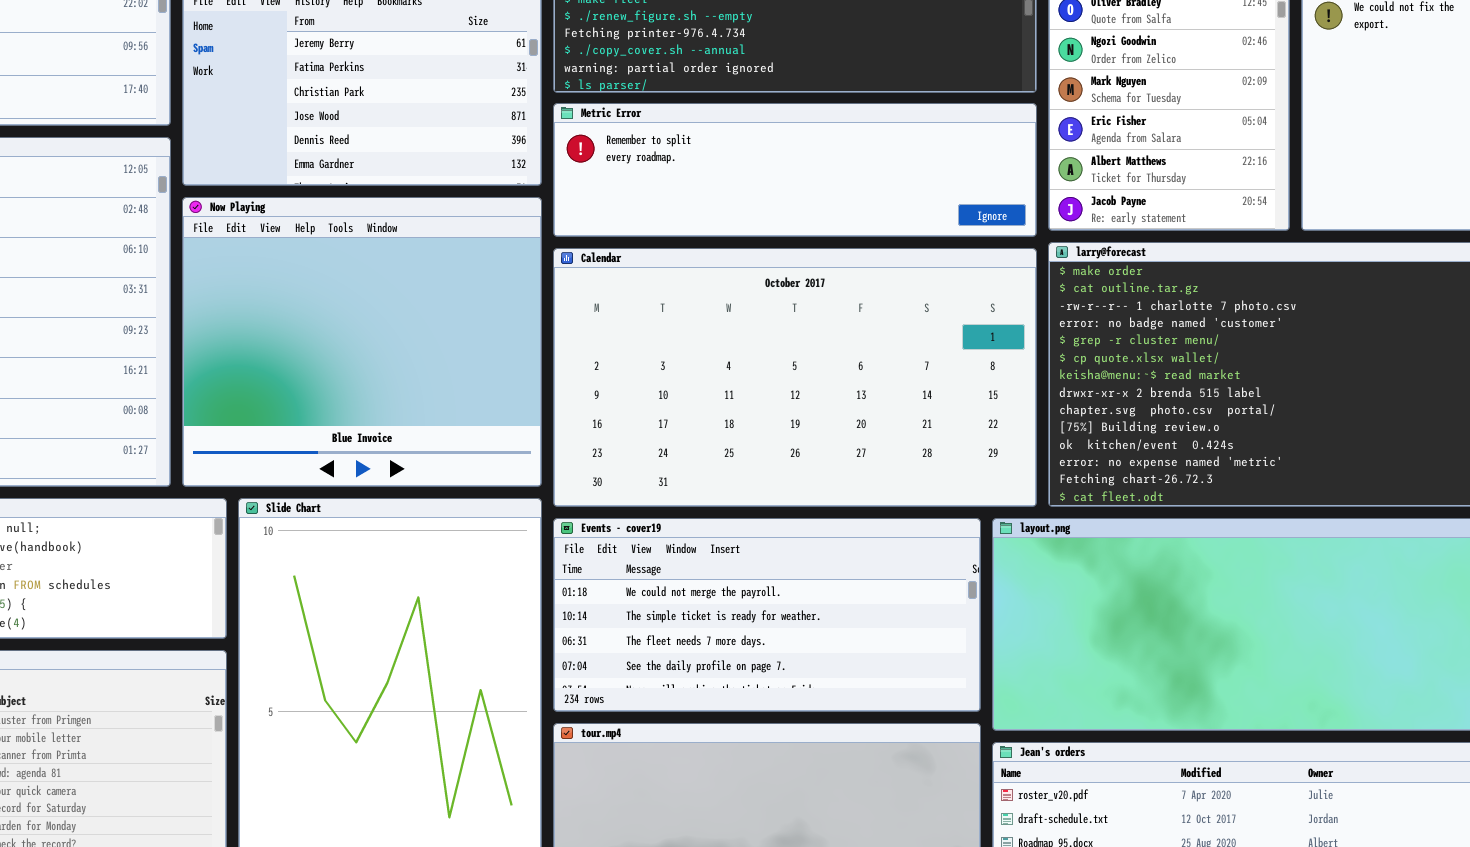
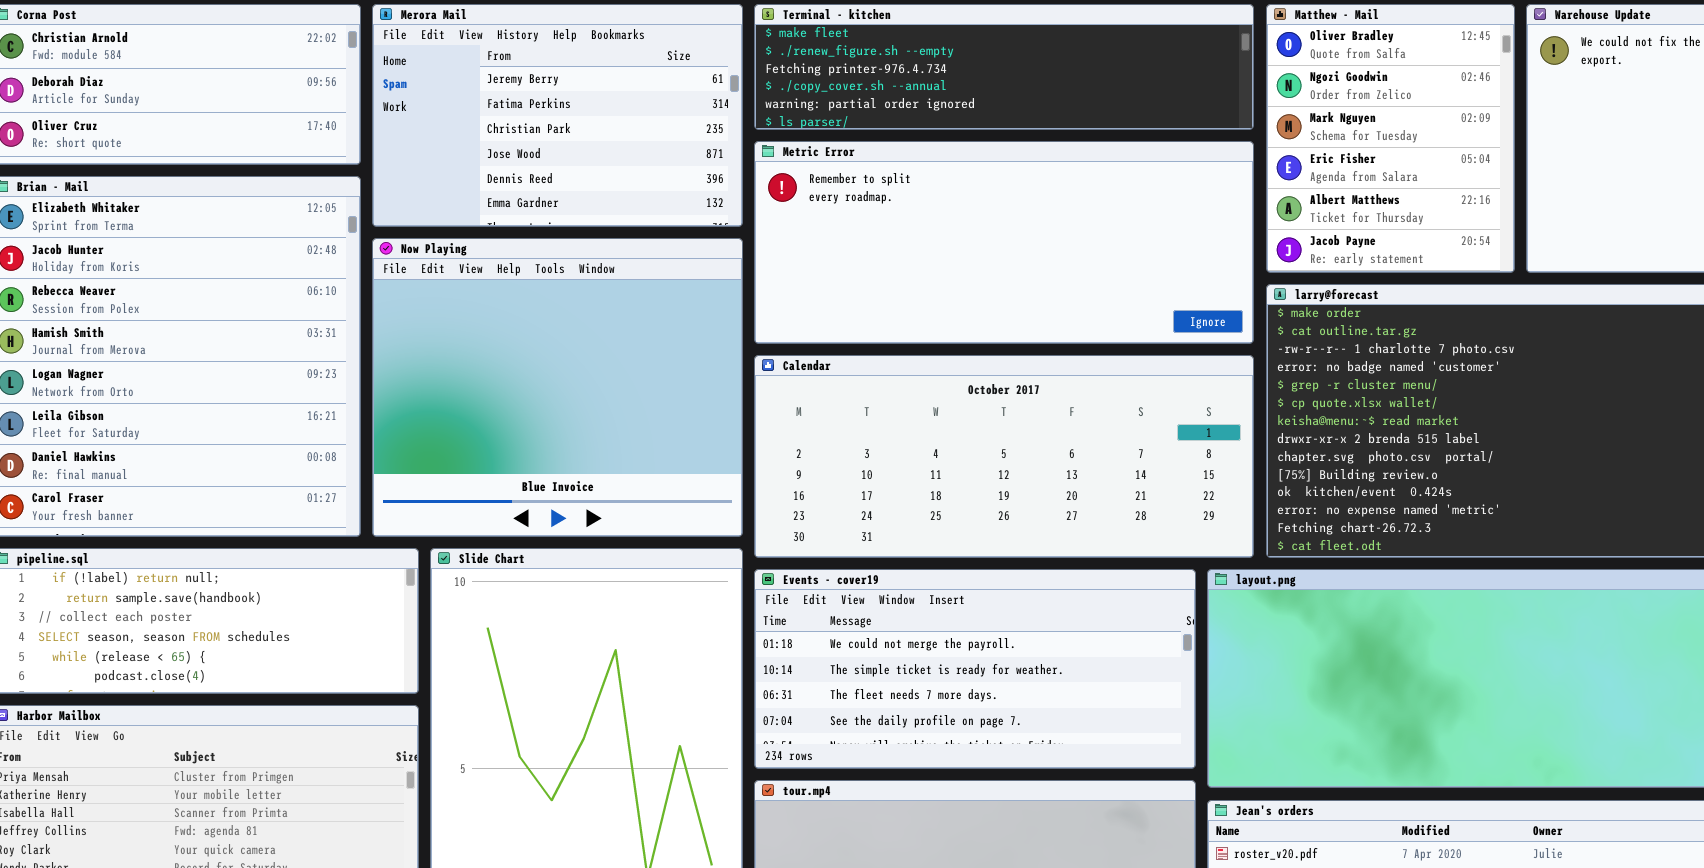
Metric Error: [553,103,1037,237] -> [754,141,1254,344], resized
Calendar: [553,248,1037,507] -> [754,355,1254,558], resized

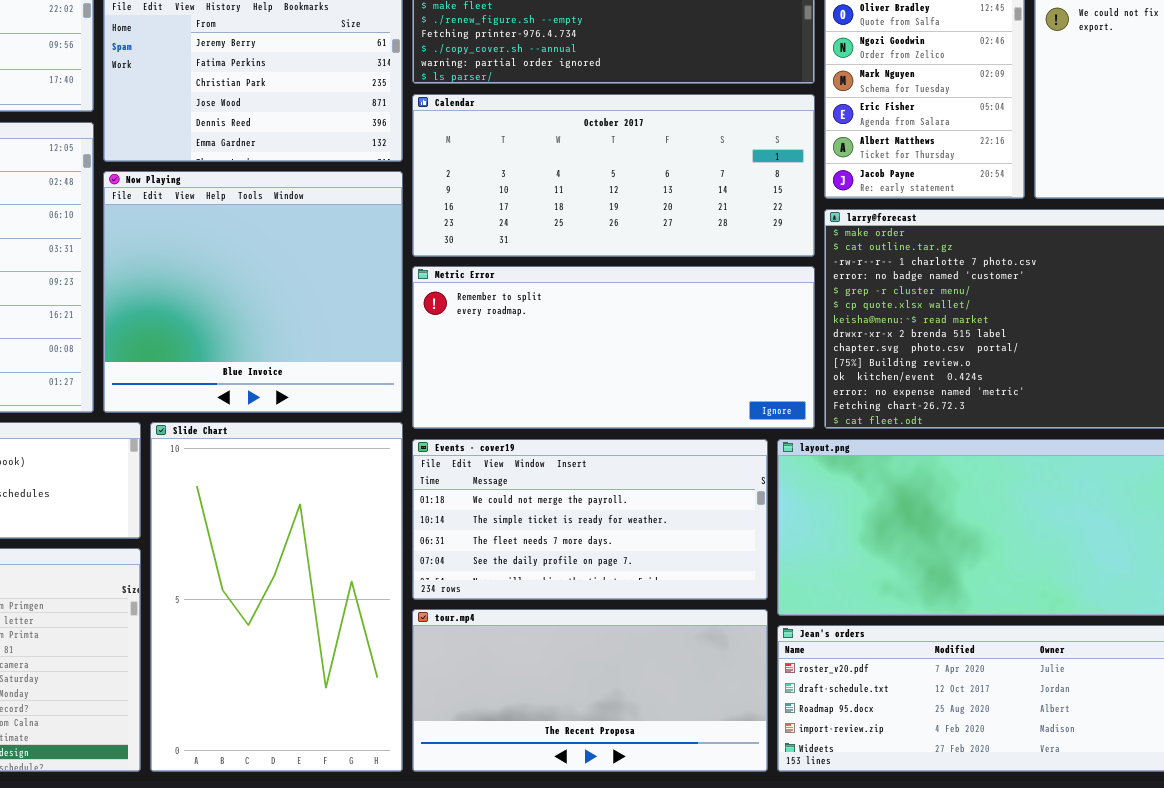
Metric Error: [754,141,1254,344] -> [412,266,815,429], moved
Calendar: [754,355,1254,558] -> [412,94,815,257], moved

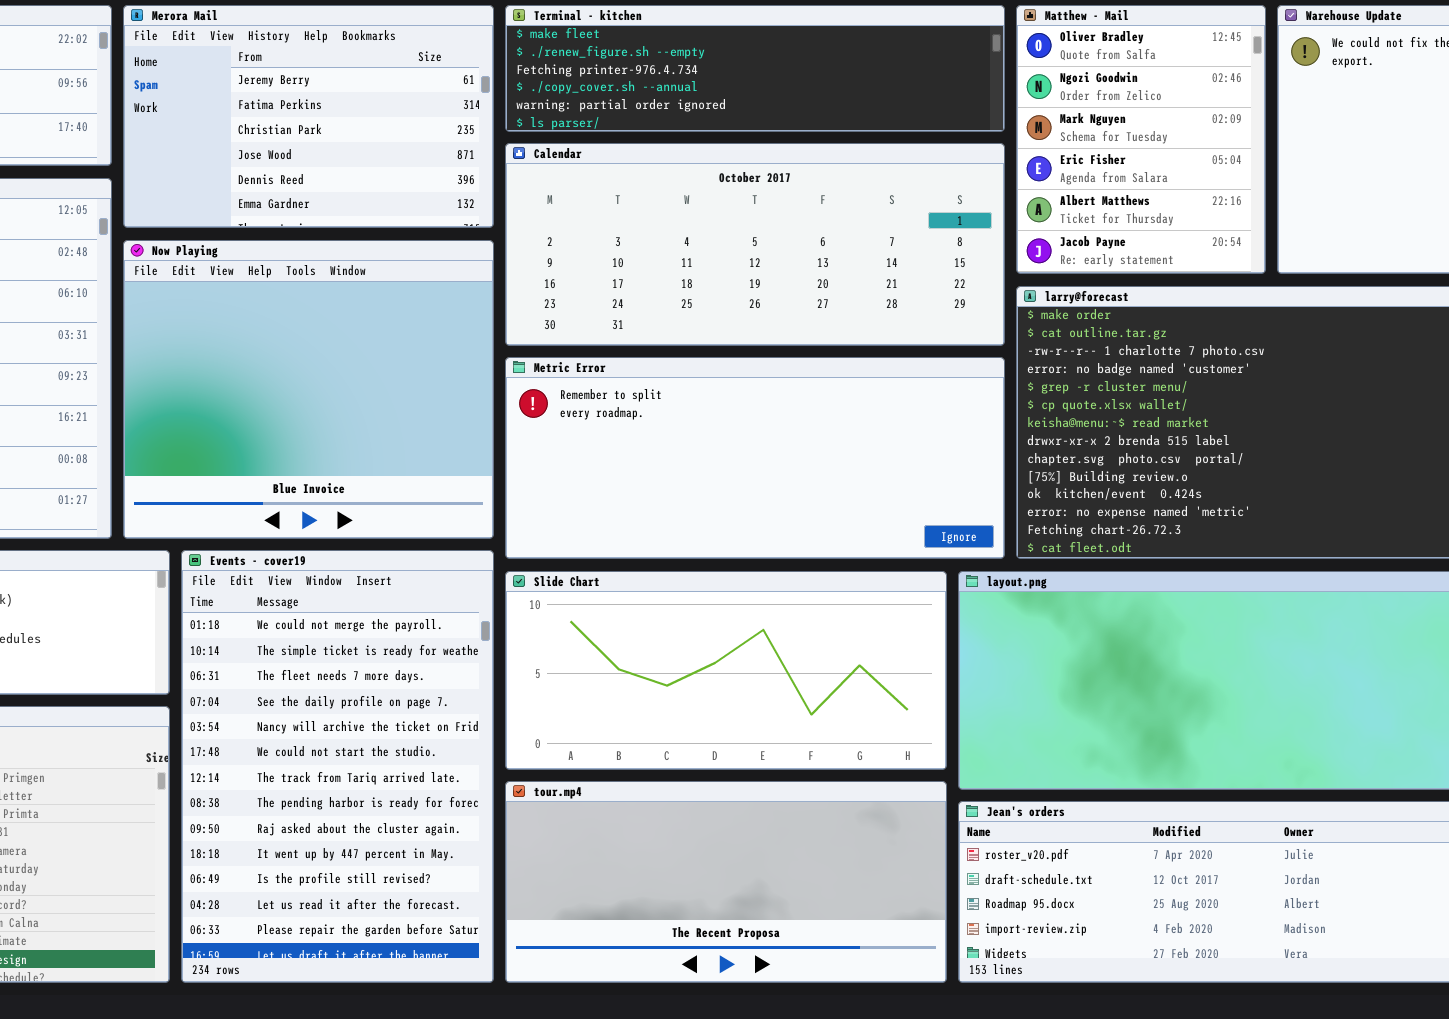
Slide Chart: [150,422,403,772] -> [505,571,947,770], moved, resized
Events - cover19: [412,439,768,600] -> [181,550,494,983], moved, resized

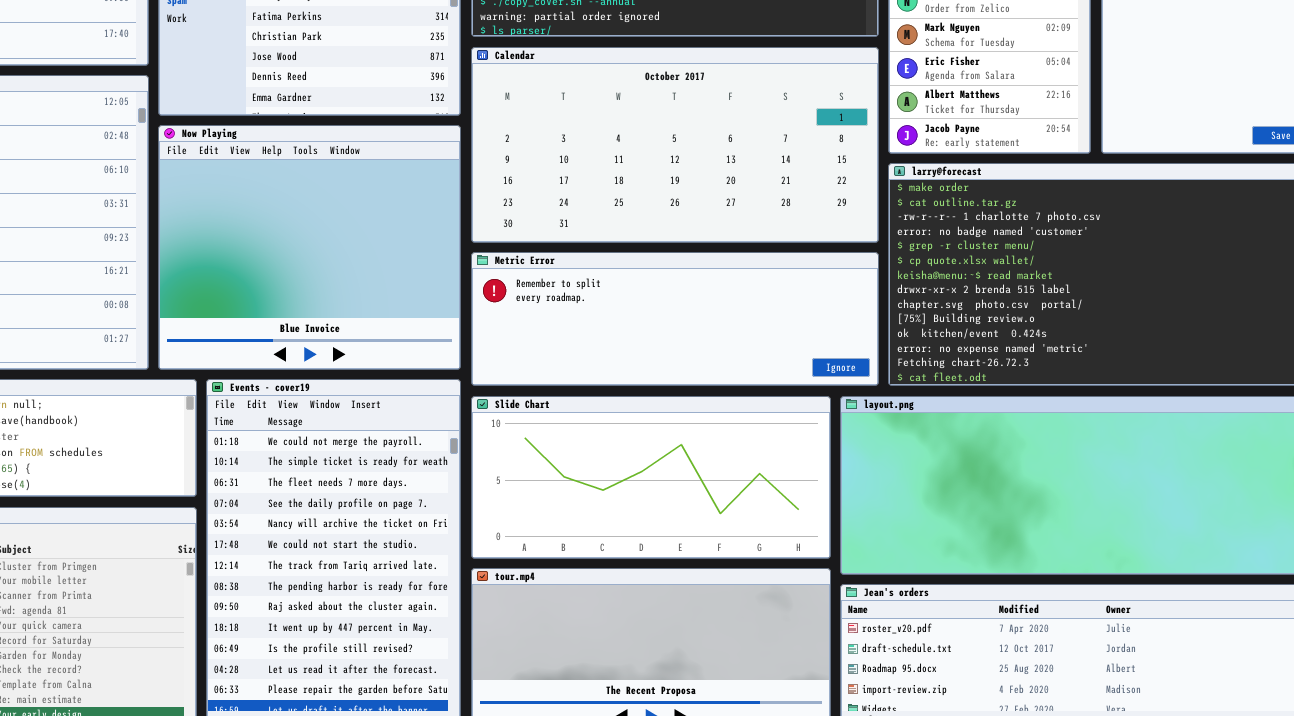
Calendar: [505,143,1005,346] -> [471,47,879,243], resized
Metric Error: [505,357,1005,559] -> [471,252,879,386], resized

